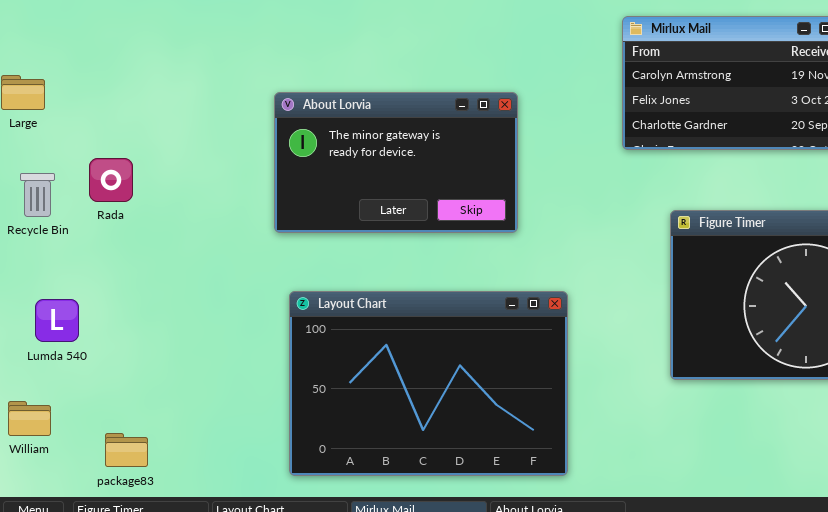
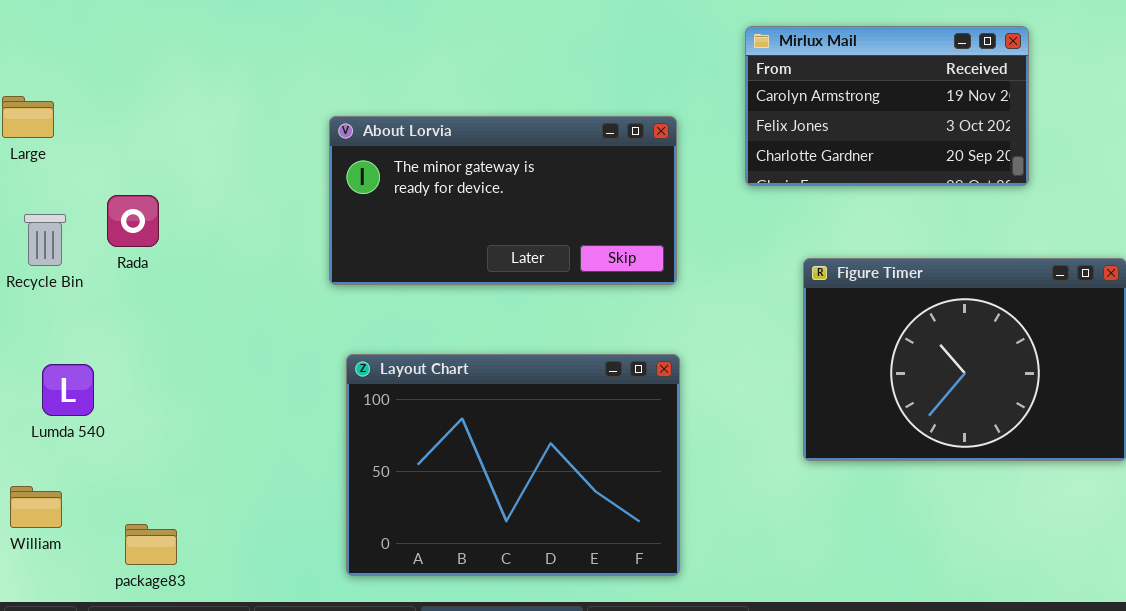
About Lorvia: [274,92,518,233] -> [329,116,677,285], resized

